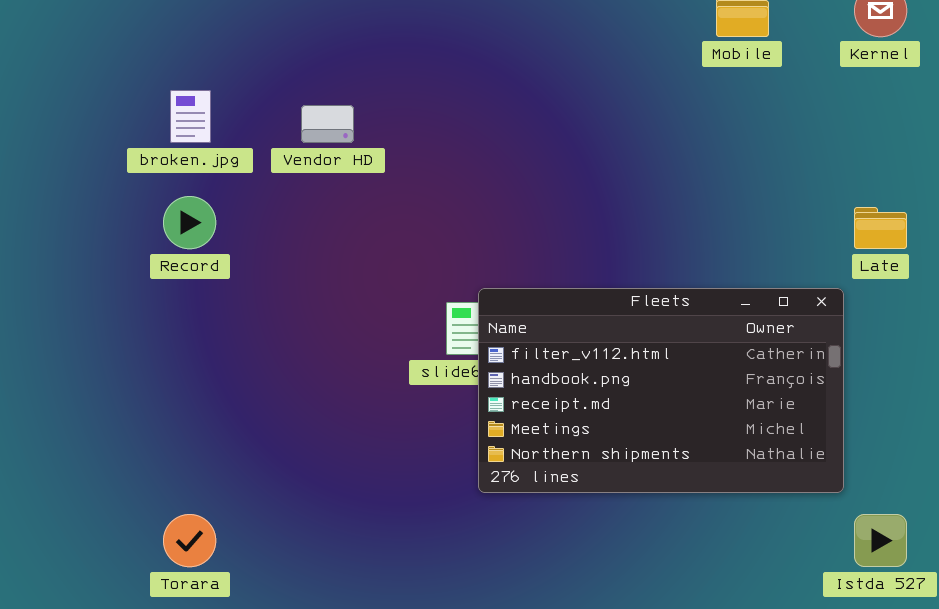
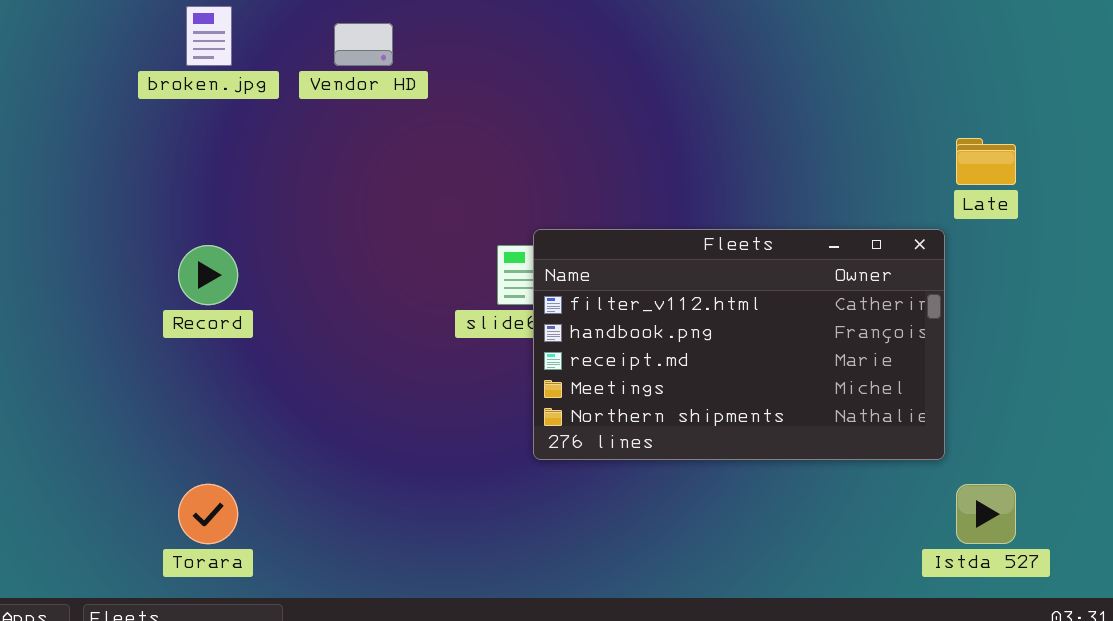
Record: [163,196,216,249] -> [178,245,238,305], moved

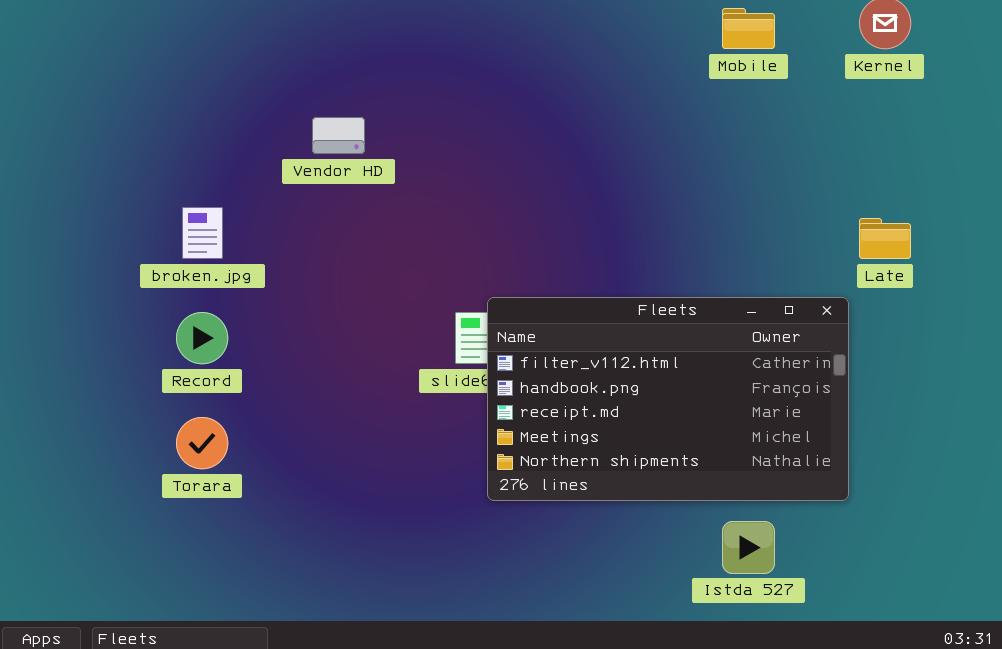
broken.jpg: [186,6,232,66] -> [182,207,223,259], moved
Torara: [178,484,238,544] -> [176,417,228,469], moved
Istda 527: [956,484,1016,544] -> [722,521,775,574], moved

